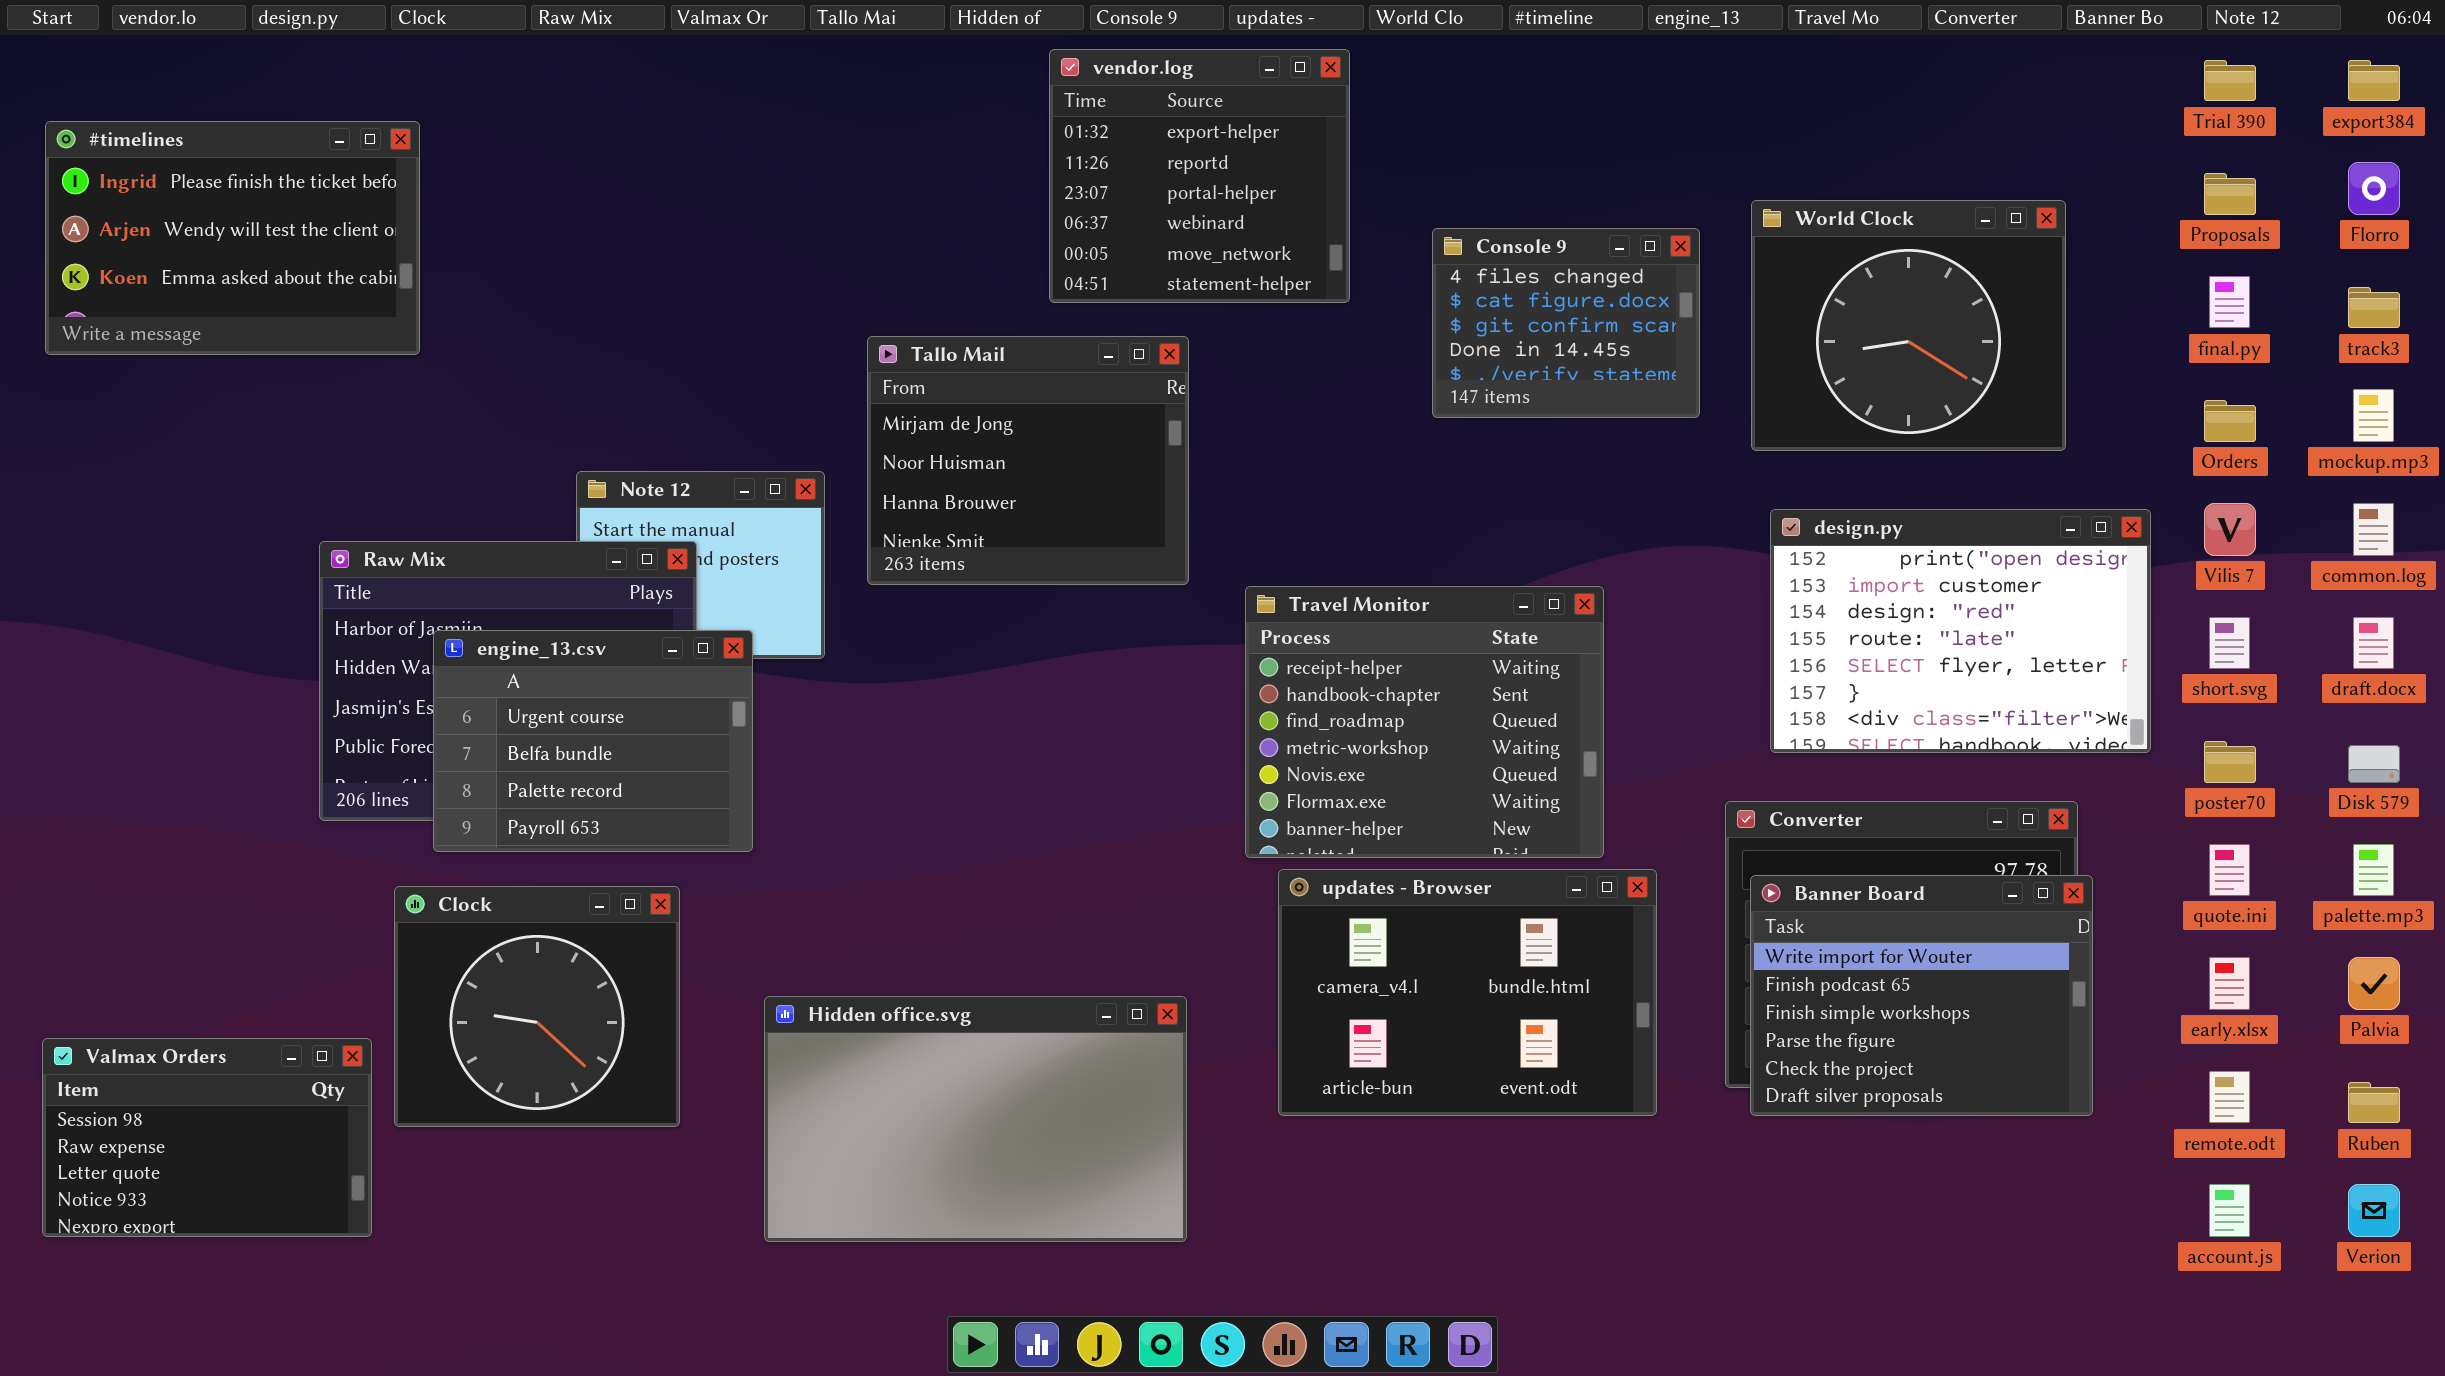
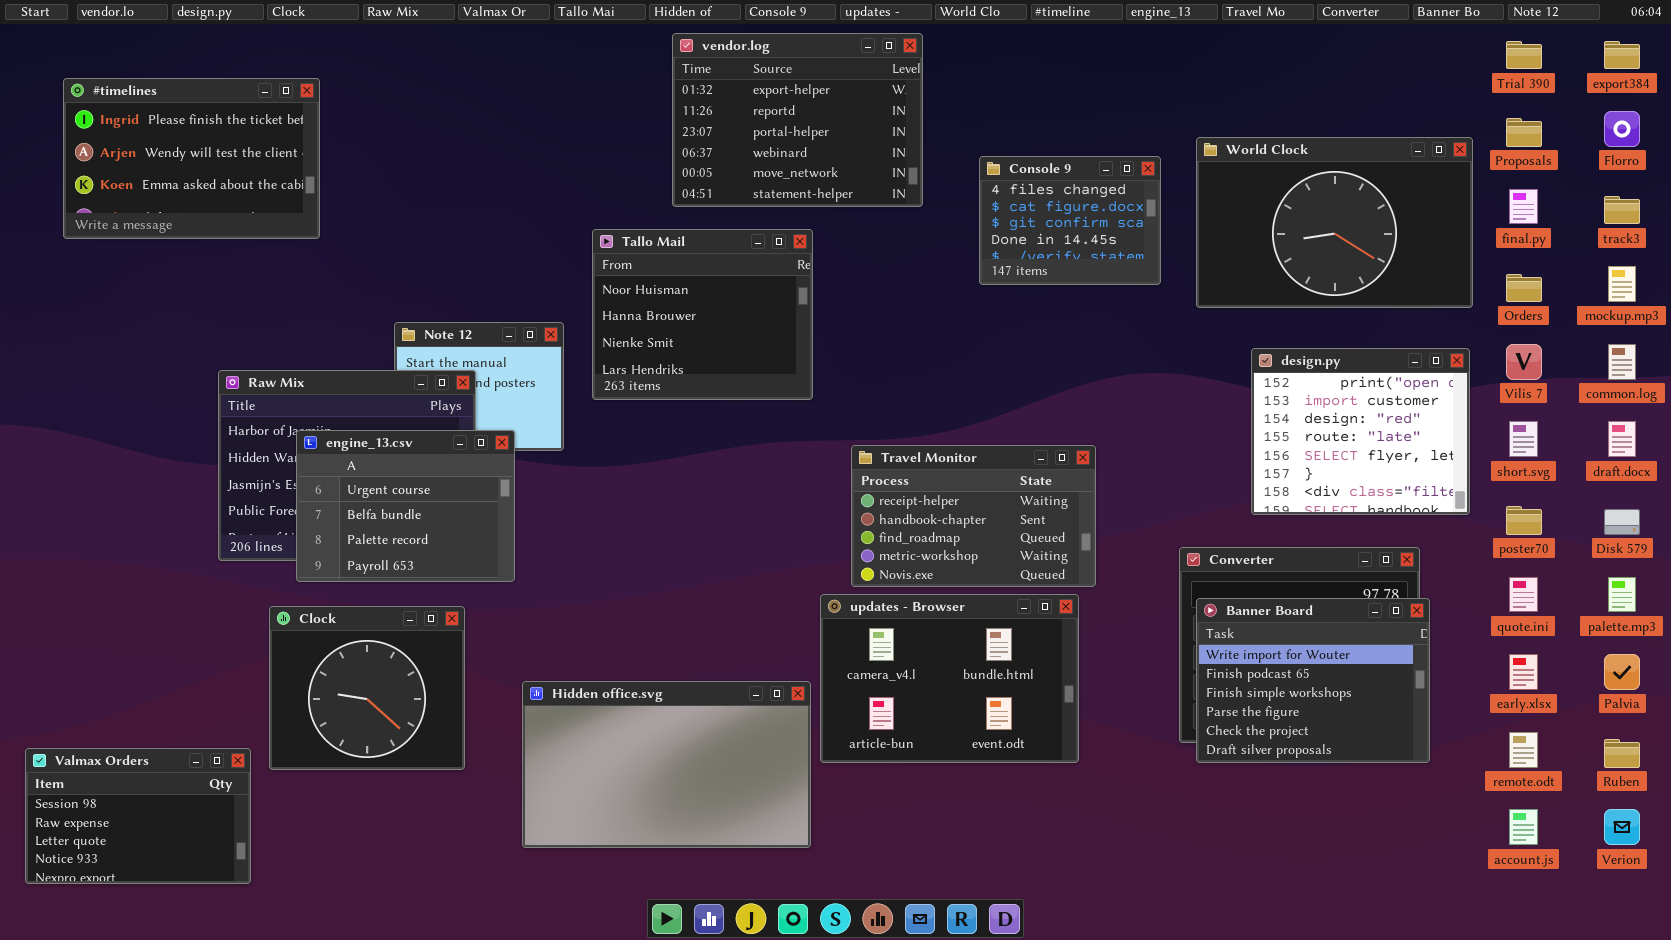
vendor.log: [1049,49,1350,303] -> [672,33,923,207], resized
#timelines: [45,121,420,355] -> [63,78,320,239], moved
World Clock: [1751,200,2066,451] -> [1196,137,1473,308], resized
Tallo Mail: [867,336,1189,585] -> [592,229,813,400], scrolled down 1 row
design.py: [1770,509,2151,753] -> [1251,348,1470,515], resized
Travel Monitor: [1245,586,1604,858] -> [851,445,1096,587], resized
updates - Browser: [1278,869,1657,1116] -> [820,594,1079,763], moved
Valmax Orders: [42,1038,372,1237] -> [25,748,251,884], moved

